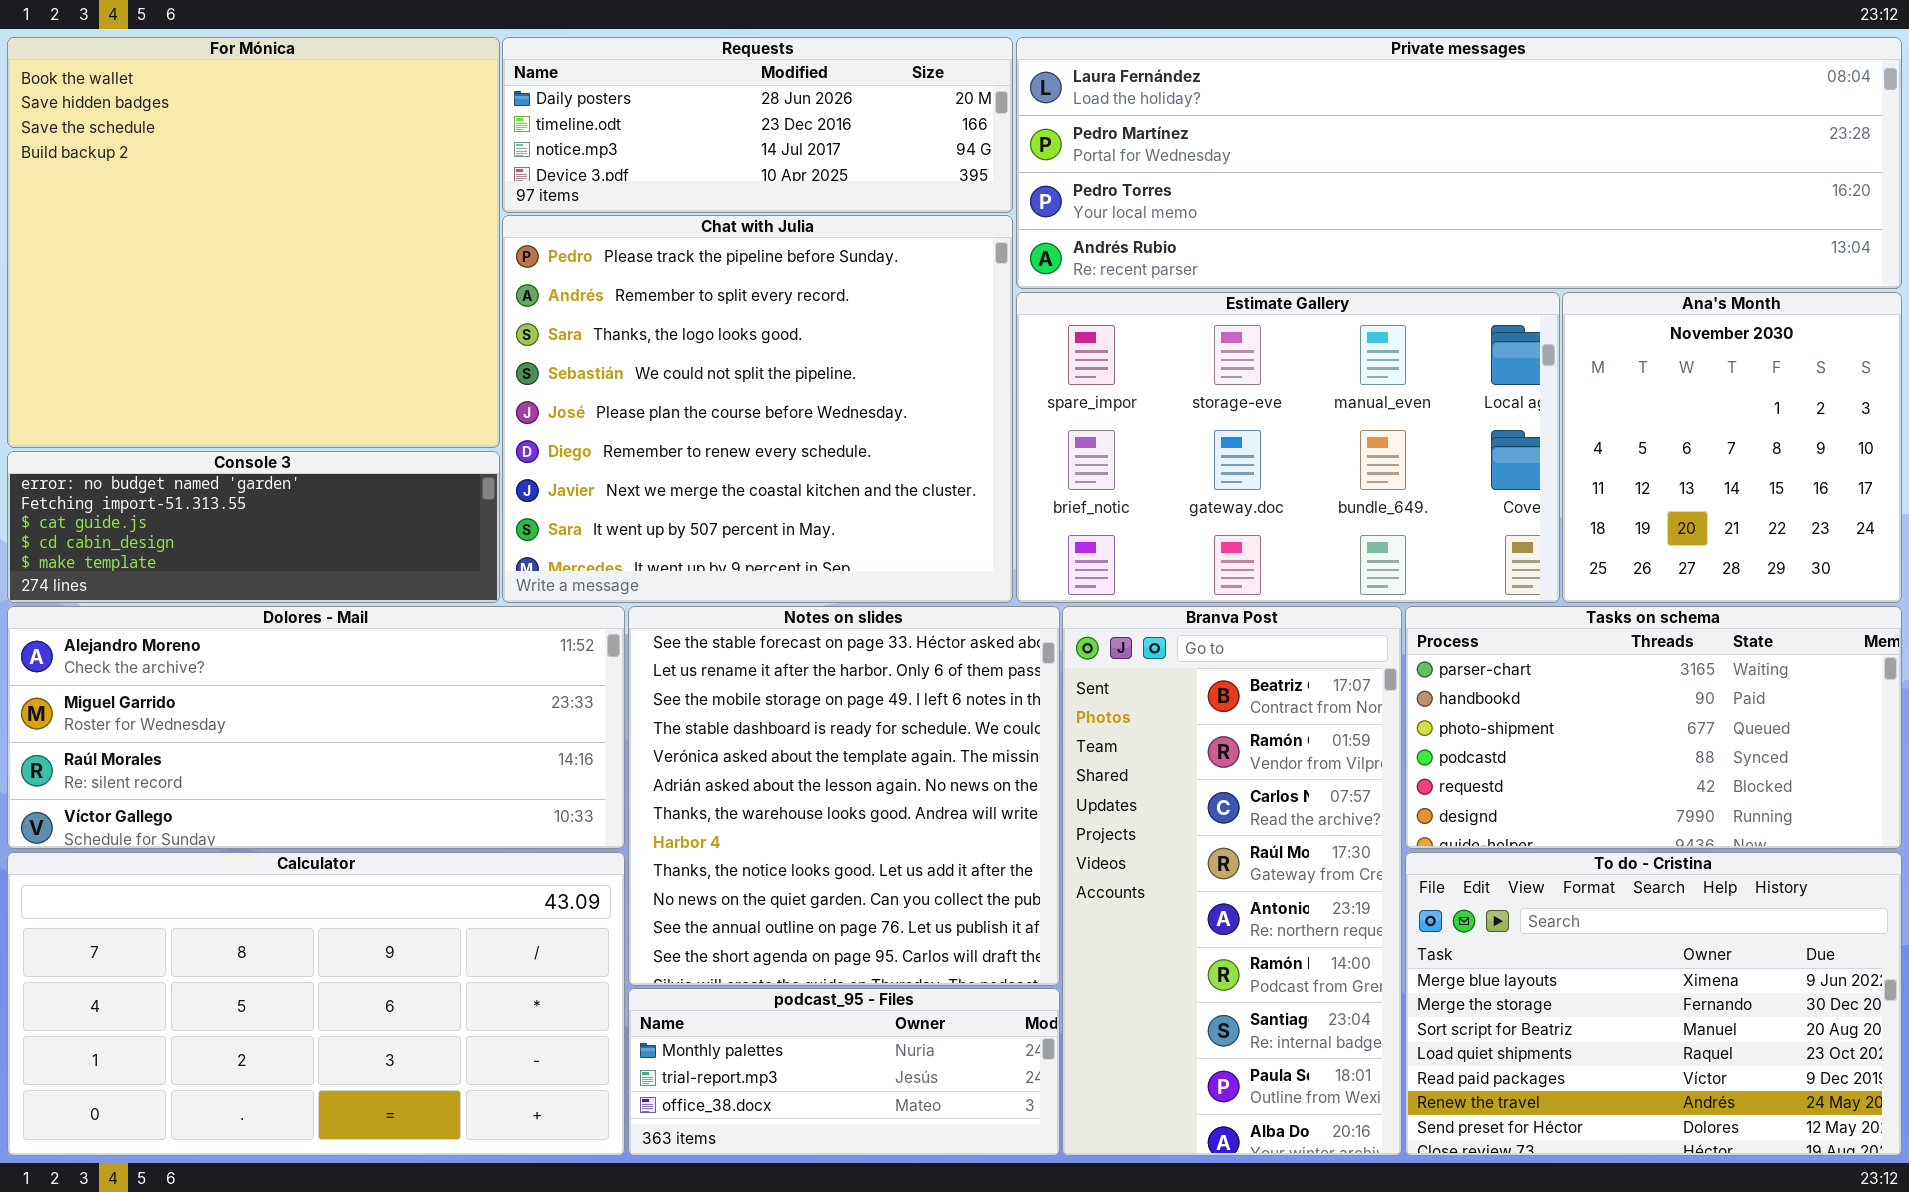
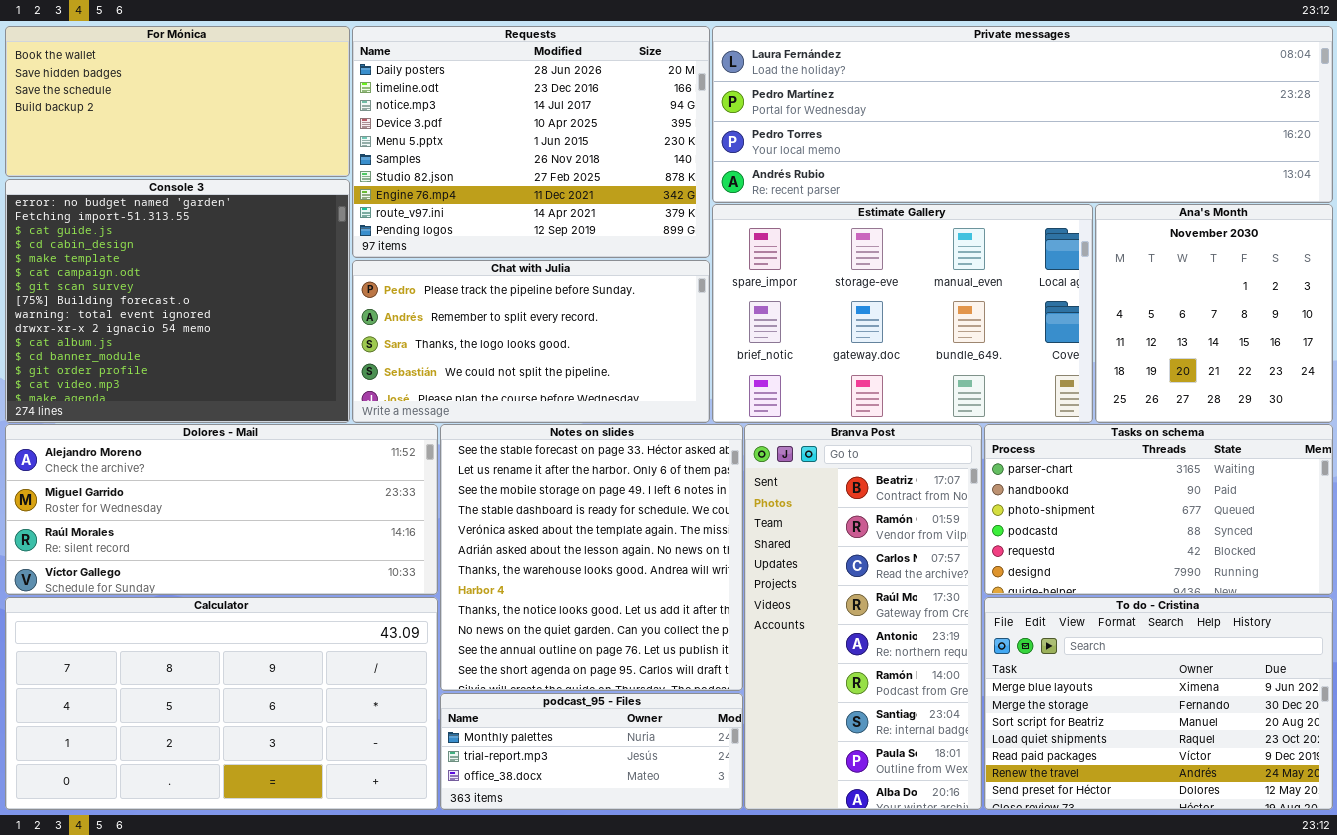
For Mónica: [7,37,500,448] -> [5,26,350,177], resized
Requests: [502,37,1013,213] -> [352,26,710,258], resized
Chat with Julia: [502,215,1013,603] -> [352,260,710,423], resized
Console 3: [7,451,500,603] -> [5,179,350,423], resized

